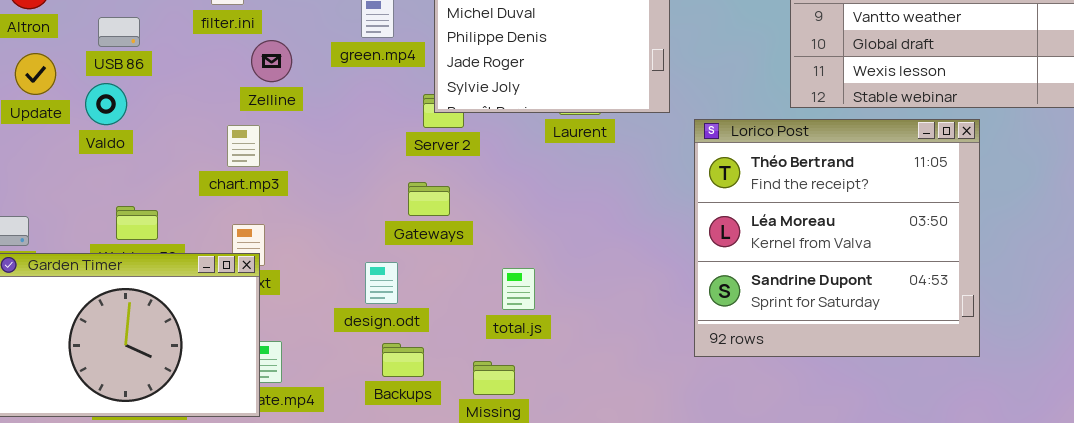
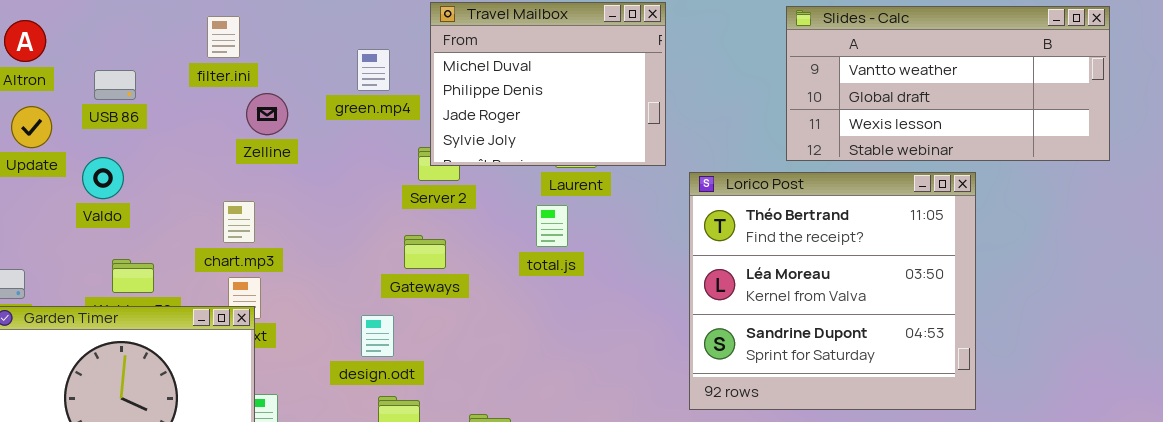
Valdo: [85,83,127,125] -> [82,157,124,199], moved
chart.mp3: [227,125,260,167] -> [223,201,255,243], moved
total.js: [502,268,535,310] -> [536,205,568,247], moved

